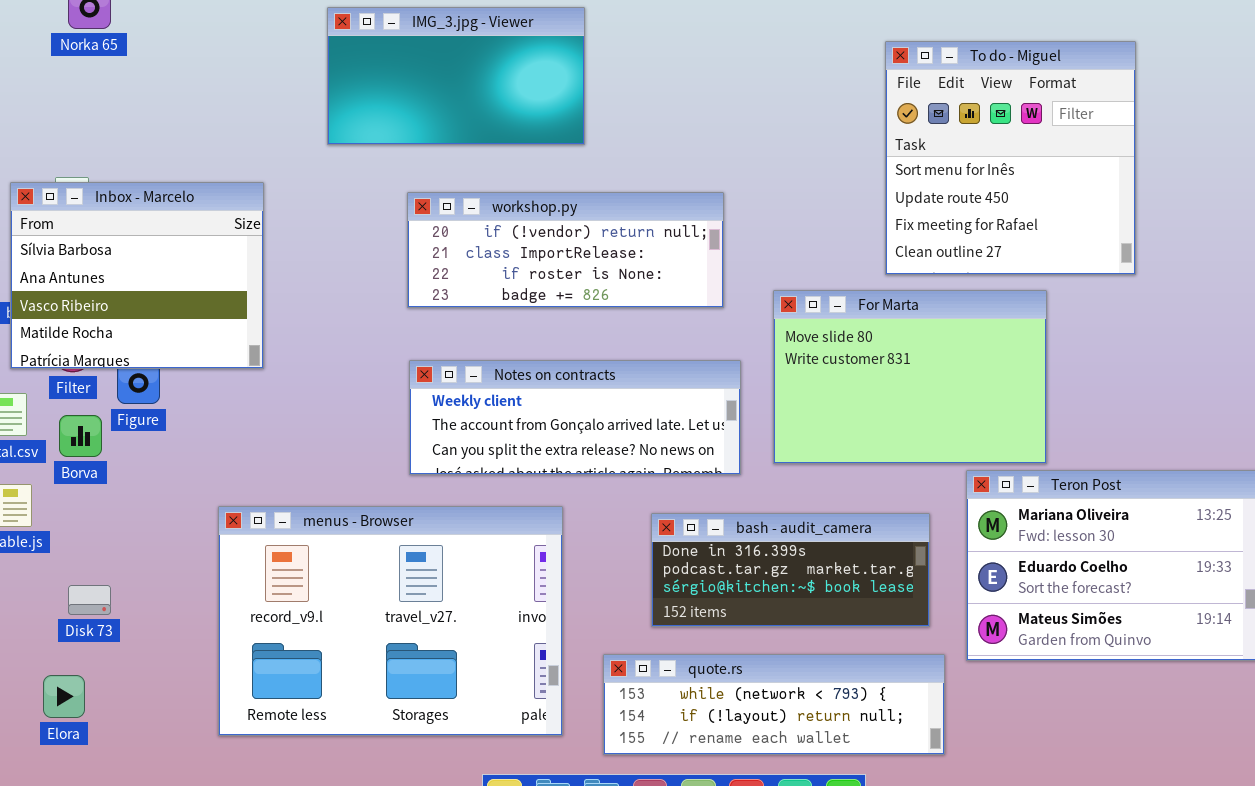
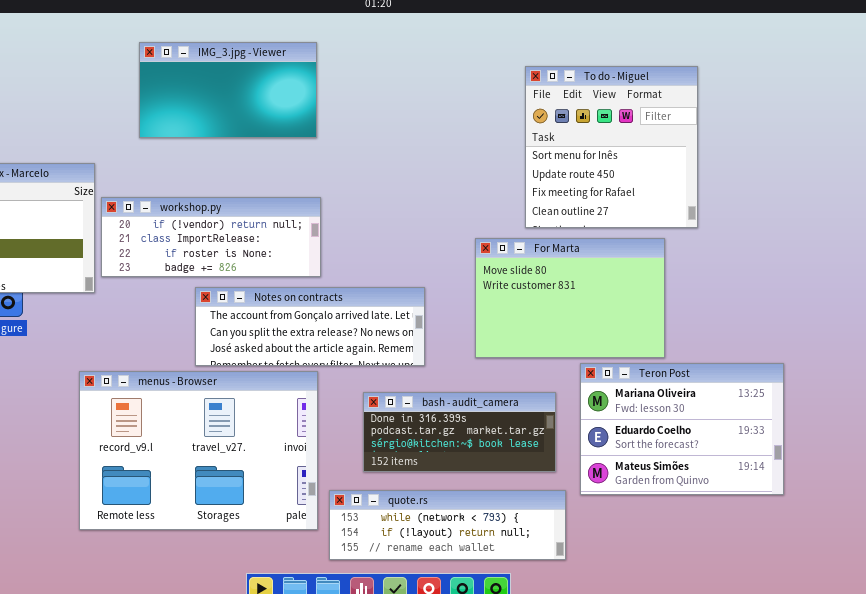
workshop.py: [407,192,724,308] -> [101,197,321,277], moved
For Marta: [773,290,1047,464] -> [475,238,665,358], moved
Notes on contracts: [409,360,741,475] -> [195,287,425,366], scrolled down 1 row
menus - Browser: [218,506,563,736] -> [79,371,318,530], moved

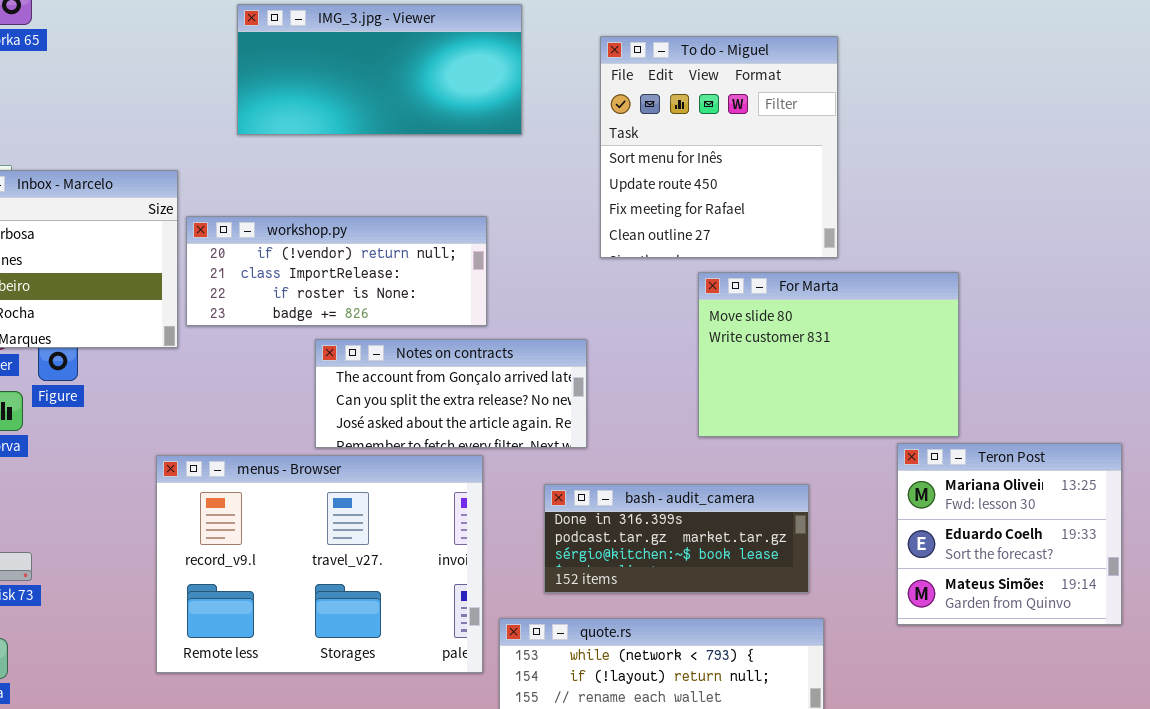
IMG_3.jpg - Viewer: [139,42,317,138] -> [237,4,522,135], resized
To do - Miguel: [525,66,698,228] -> [600,36,838,258], moved
Notes on contracts: [195,287,425,366] -> [315,339,587,448], resized
Teron Post: [580,363,784,495] -> [897,443,1122,625], resized

